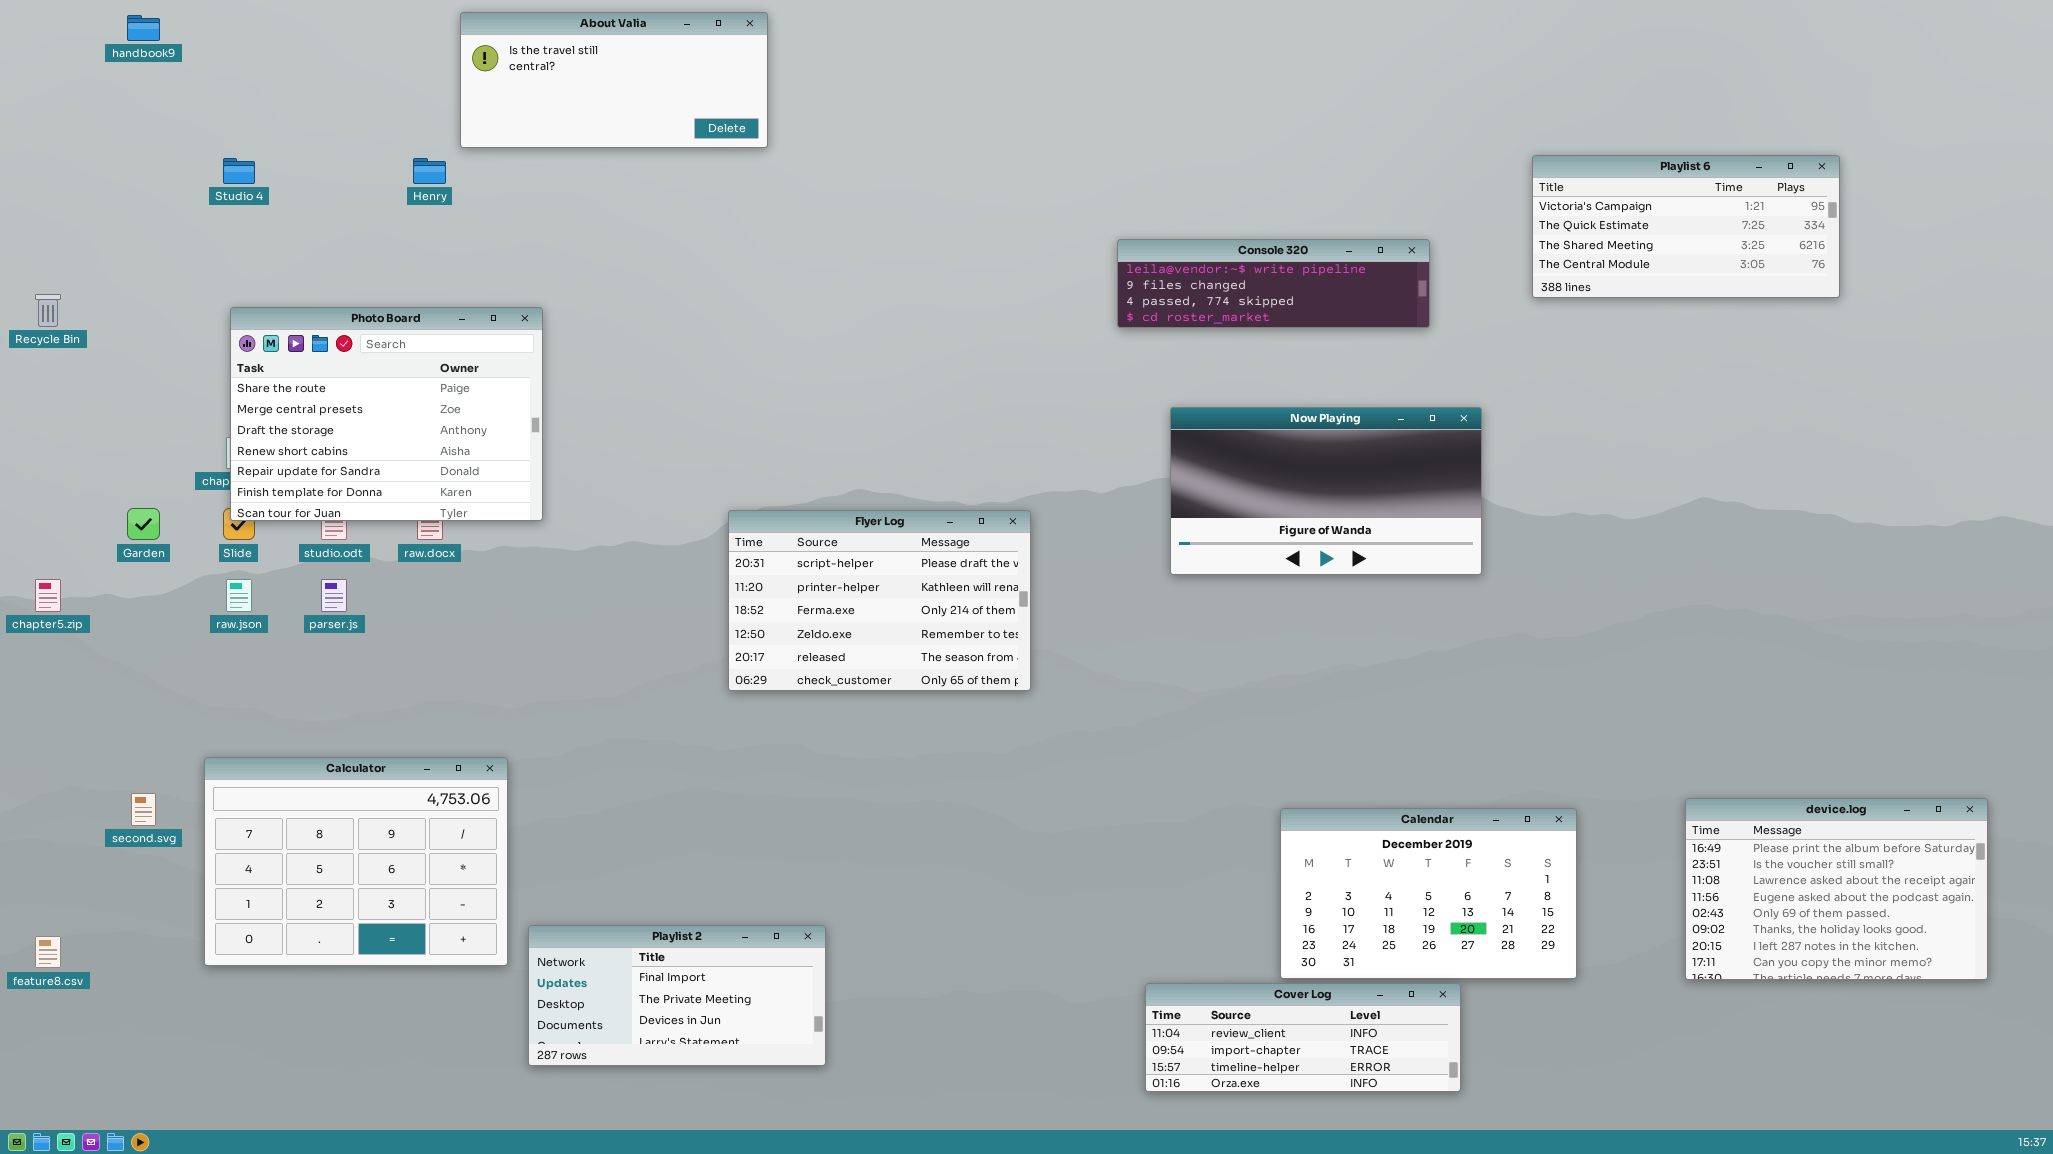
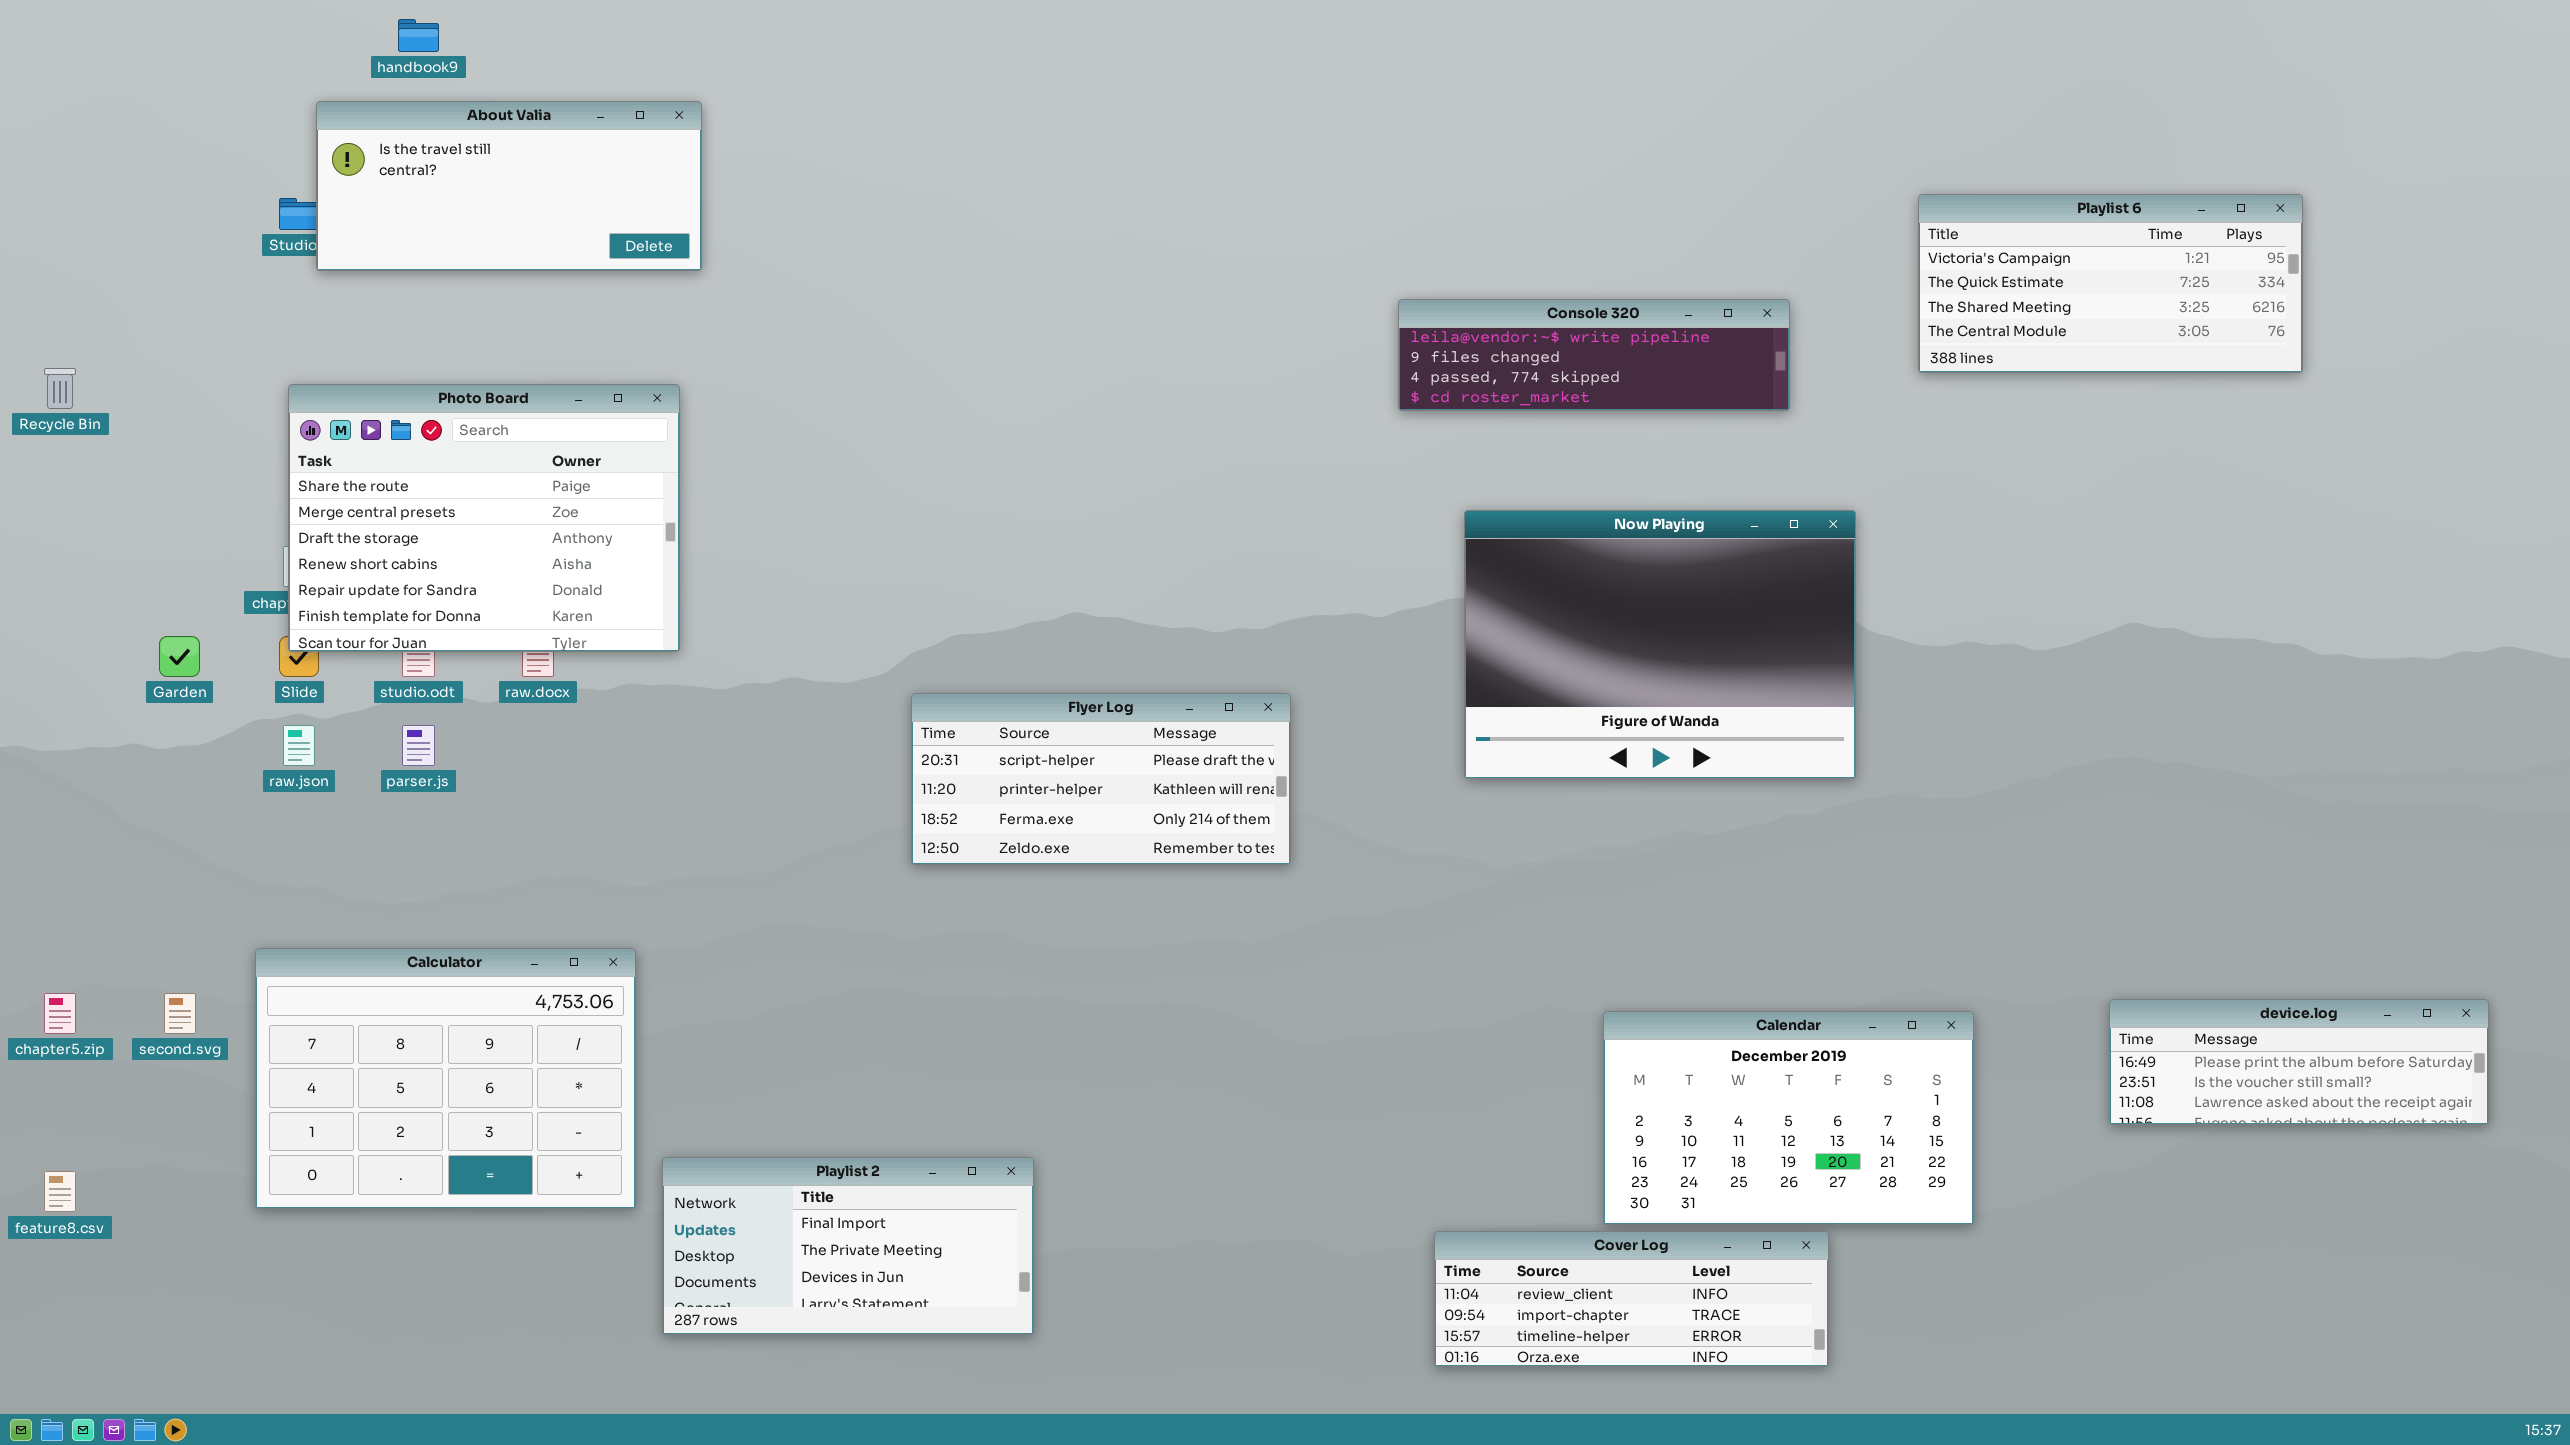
About Valia: [460,12,768,148] -> [316,101,702,271], moved
handbook9: [127,15,160,41] -> [398,19,439,52], moved
Now Playing: [1170,407,1482,575] -> [1464,510,1856,779], resized
Flyer Log: [728,510,1031,691] -> [911,693,1291,865], resized
chapter5.zip: [35,579,61,612] -> [44,993,76,1034], moved
device.log: [1685,798,1988,980] -> [2109,999,2489,1125], resized

